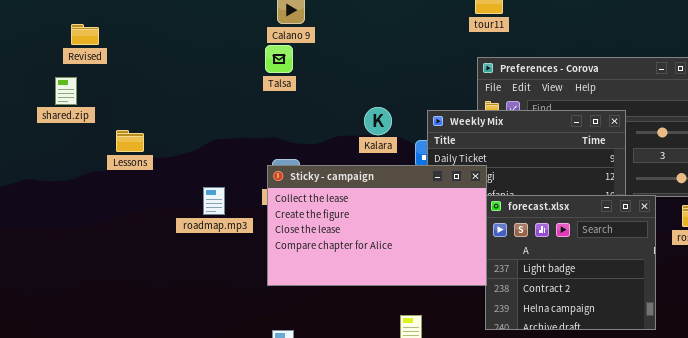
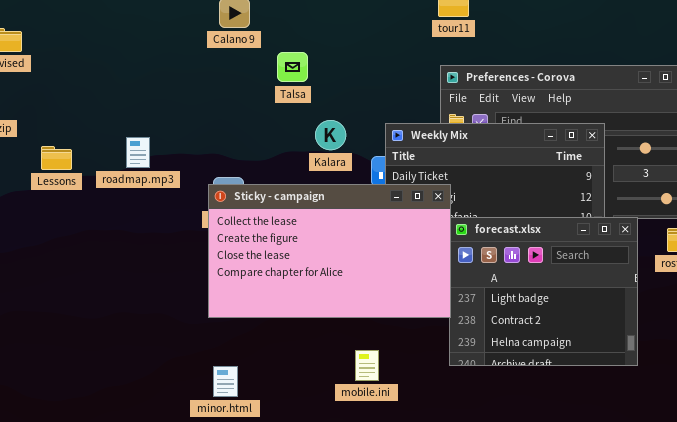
Talsa: [265,45,293,73] -> [277,52,308,82], moved
roadmap.mp3: [203,187,225,215] -> [126,137,150,168], moved

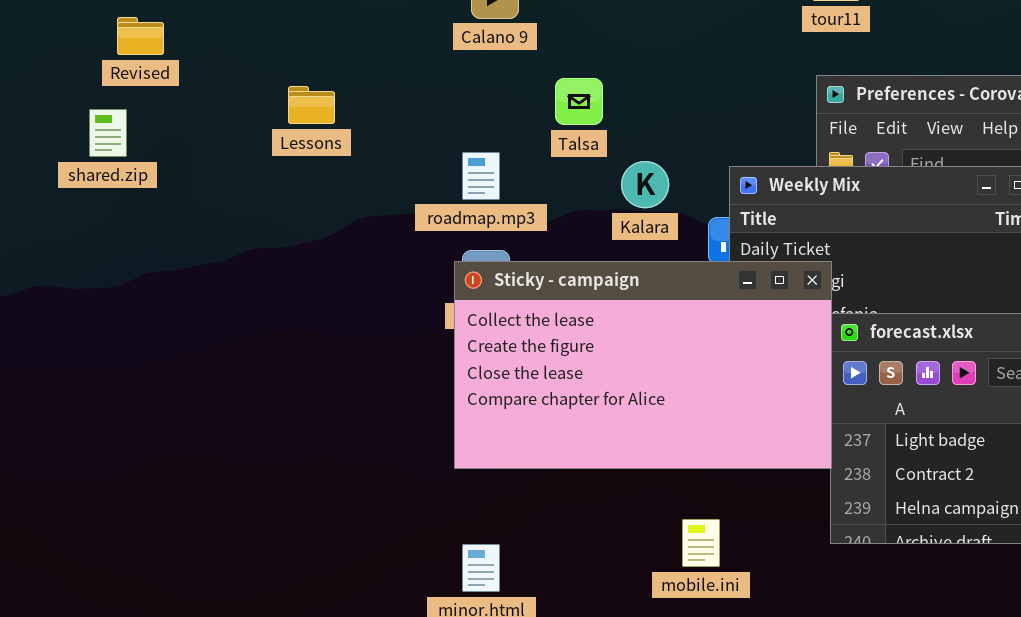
Talsa: [277,52,308,82] -> [555,78,603,125], moved
roadmap.mp3: [126,137,150,168] -> [462,152,500,200], moved
Lessons: [41,146,72,170] -> [288,86,335,124], moved

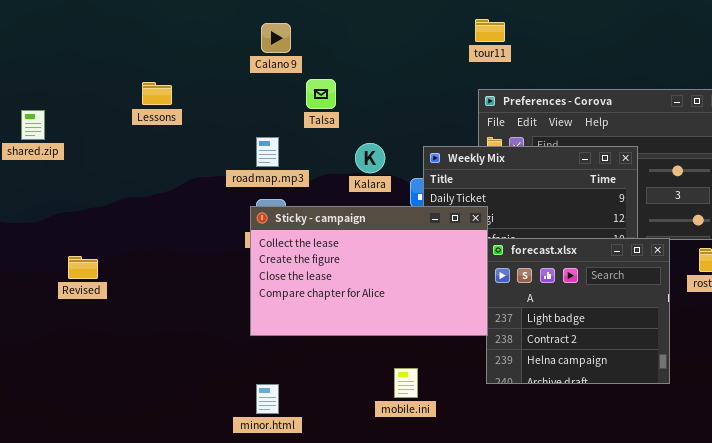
Revised: [117,17,164,55] -> [68,256,98,279], moved
Talsa: [555,78,603,125] -> [306,79,336,109], moved
Lessons: [288,86,335,124] -> [142,82,172,105], moved

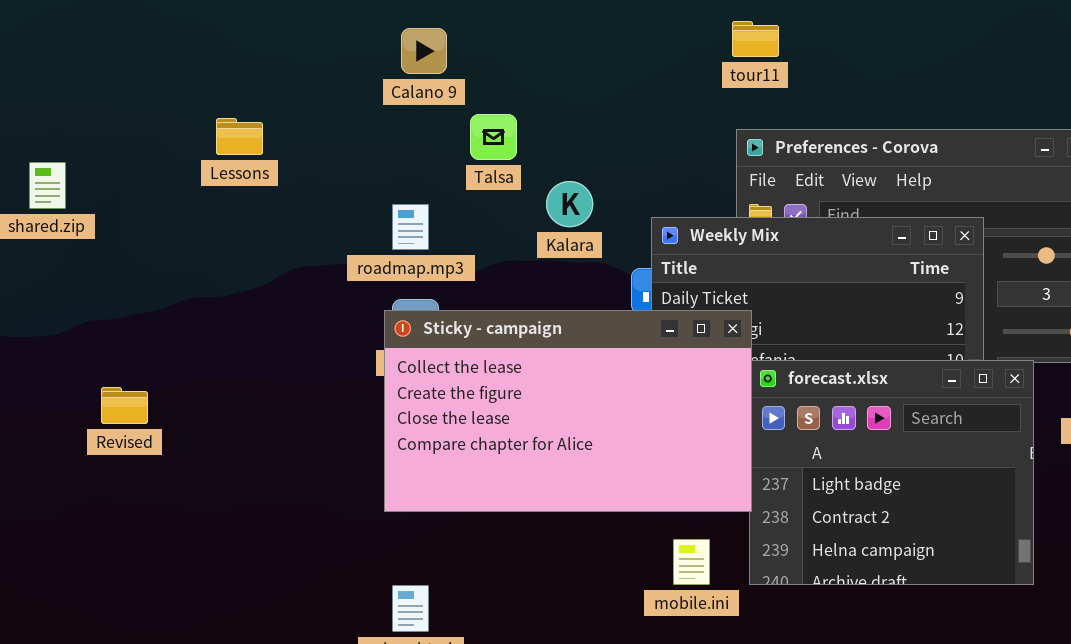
Kalara: [355,143,385,173] -> [546,181,593,227], moved
mobile.ini: [394,368,418,398] -> [673,539,710,585], moved

